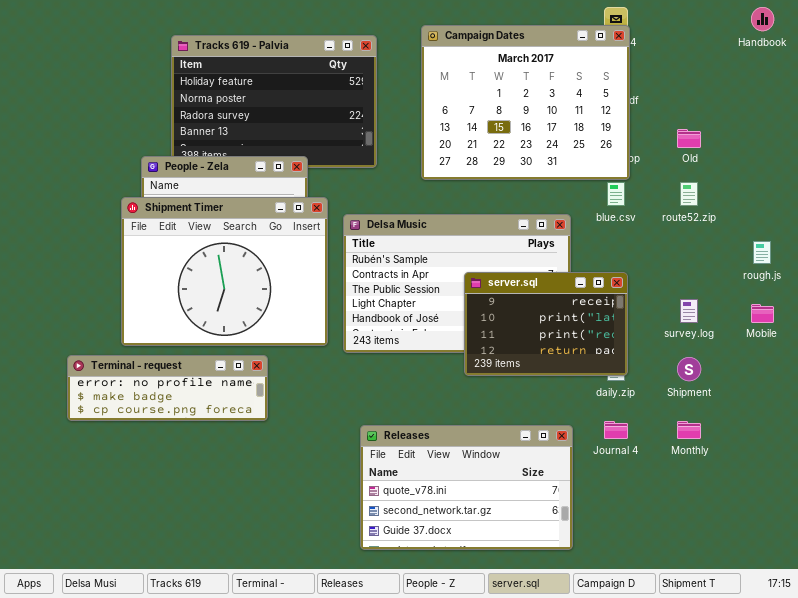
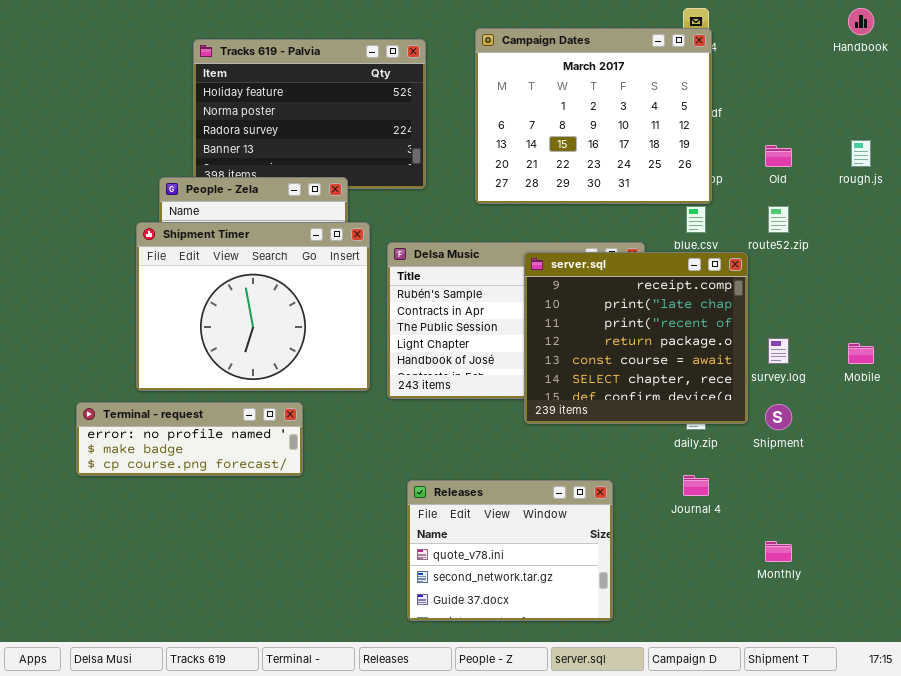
rough.js: [753,241,771,264] -> [851,140,871,167], moved
server.sql: [464,272,628,376] -> [524,252,748,424], resized
Monthly: [677,421,701,439] -> [765,541,792,562], moved
Releases: [360,425,573,550] -> [407,480,613,621], resized

